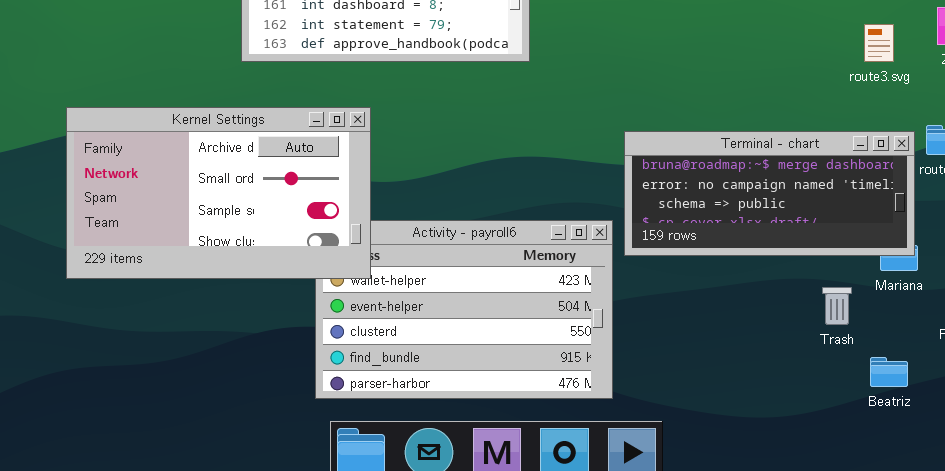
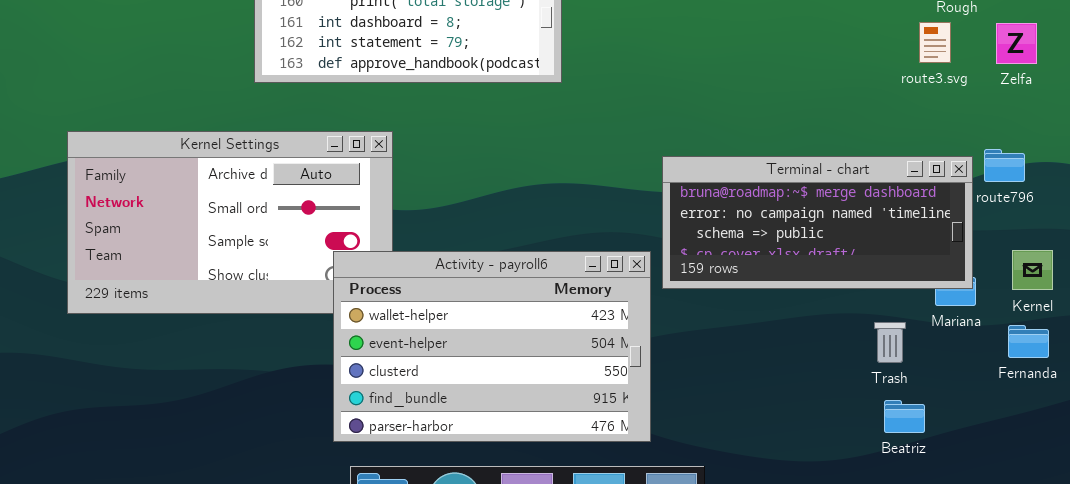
route3.svg: [864,24,894,62] -> [919,22,951,63], moved
Activity - payroll6: [315,220,613,399] -> [333,251,651,442], raised
Beatriz: [870,357,908,387] -> [884,400,925,433], moved

